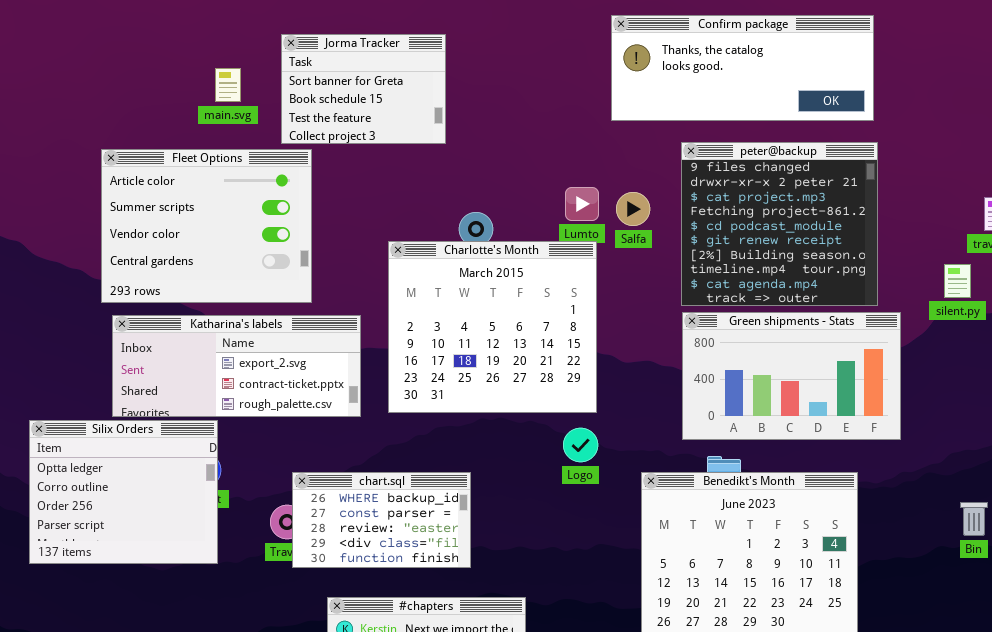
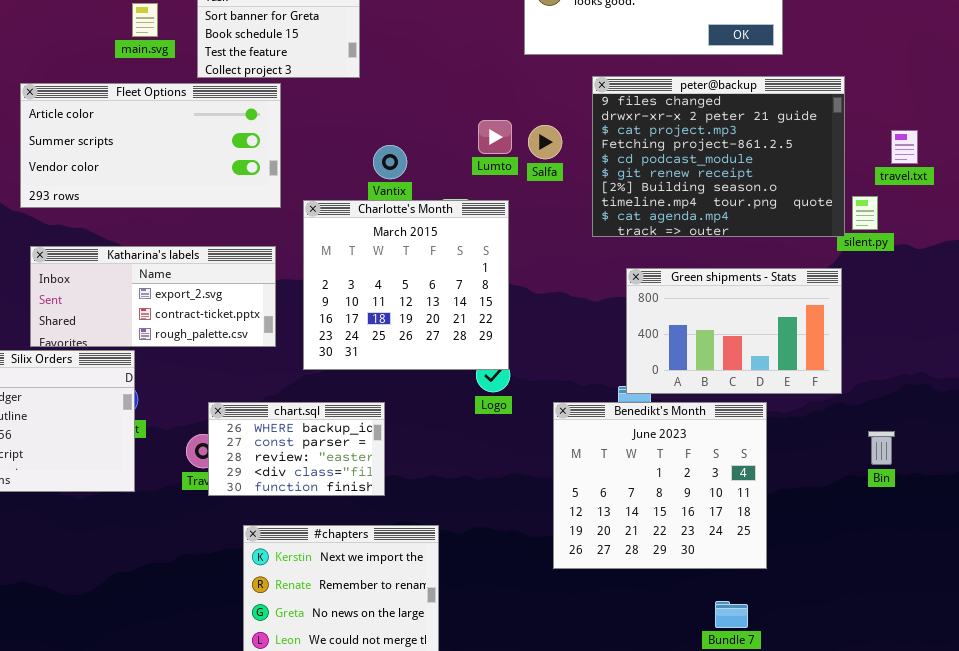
peter@backup: [681,142,878,306] -> [592,76,845,237], resized
Fleet Options: [101,149,312,303] -> [20,83,281,208], resized
Charlotte's Month: [388,241,597,413] -> [303,200,509,370], moved
Green shipments - Stats: [682,312,901,440] -> [626,268,842,394], moved

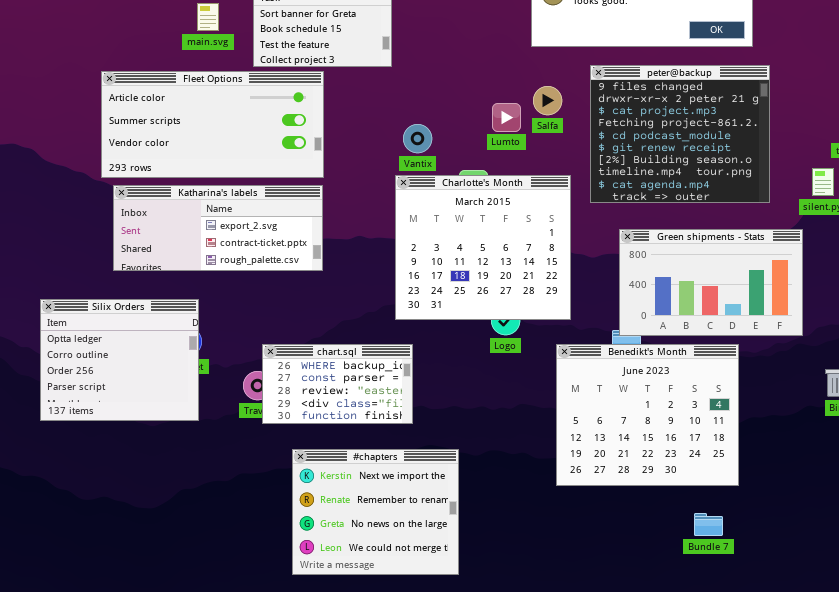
peter@backup: [592,76,845,237] -> [590,65,770,203], resized
Salfa: [528,125,562,159] -> [533,86,562,115], moved
Charlotte's Month: [303,200,509,370] -> [395,175,571,320], moved
Katharina's labels: [30,246,276,347] -> [113,185,323,271], moved

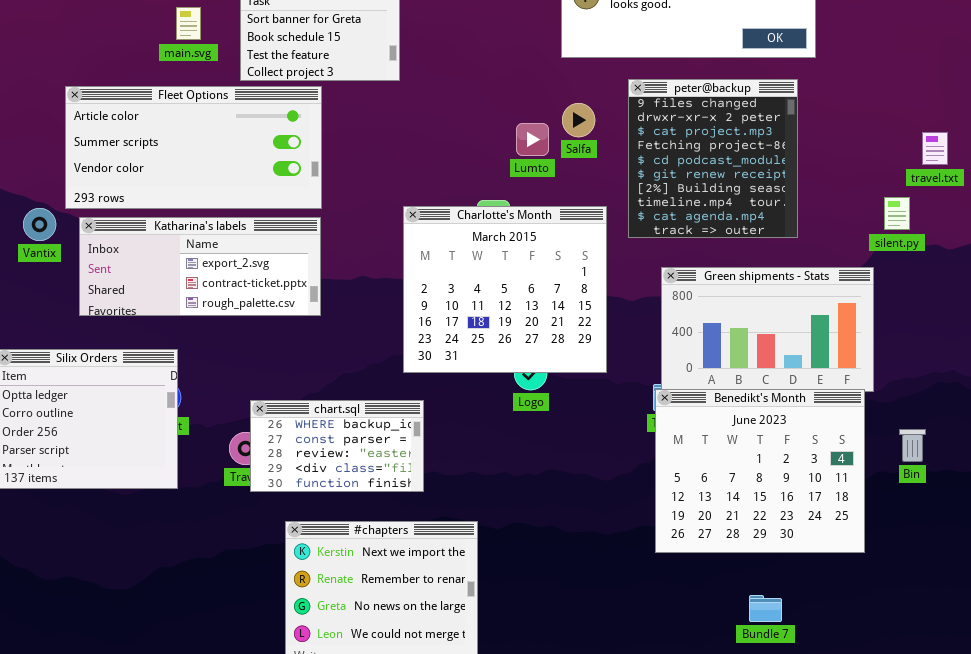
peter@backup: [590,65,770,203] -> [628,79,798,238], resized
Vantix: [403,124,432,153] -> [23,208,56,241], moved
Benedikt's Month: [556,344,739,486] -> [655,389,865,553], moved

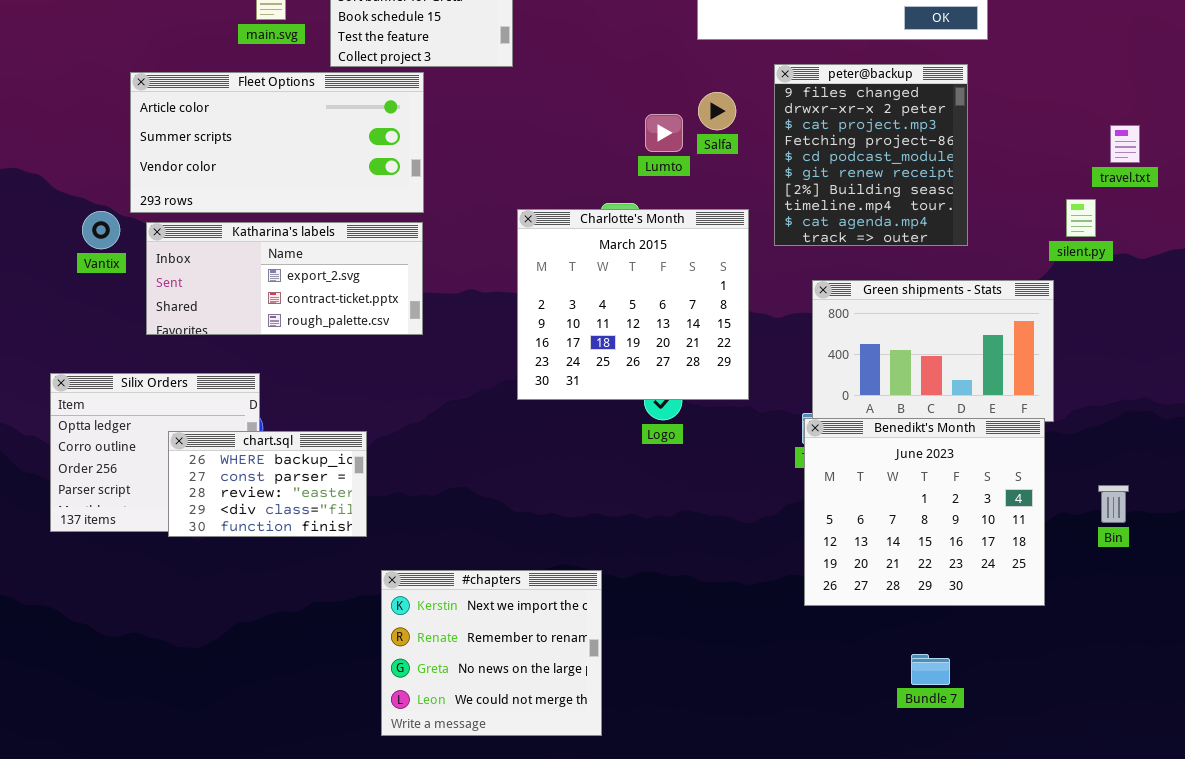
chart.sql: [250,400,424,492] -> [168,431,367,537], moved
Bin: [899,429,926,462] -> [1098,485,1129,523], moved

